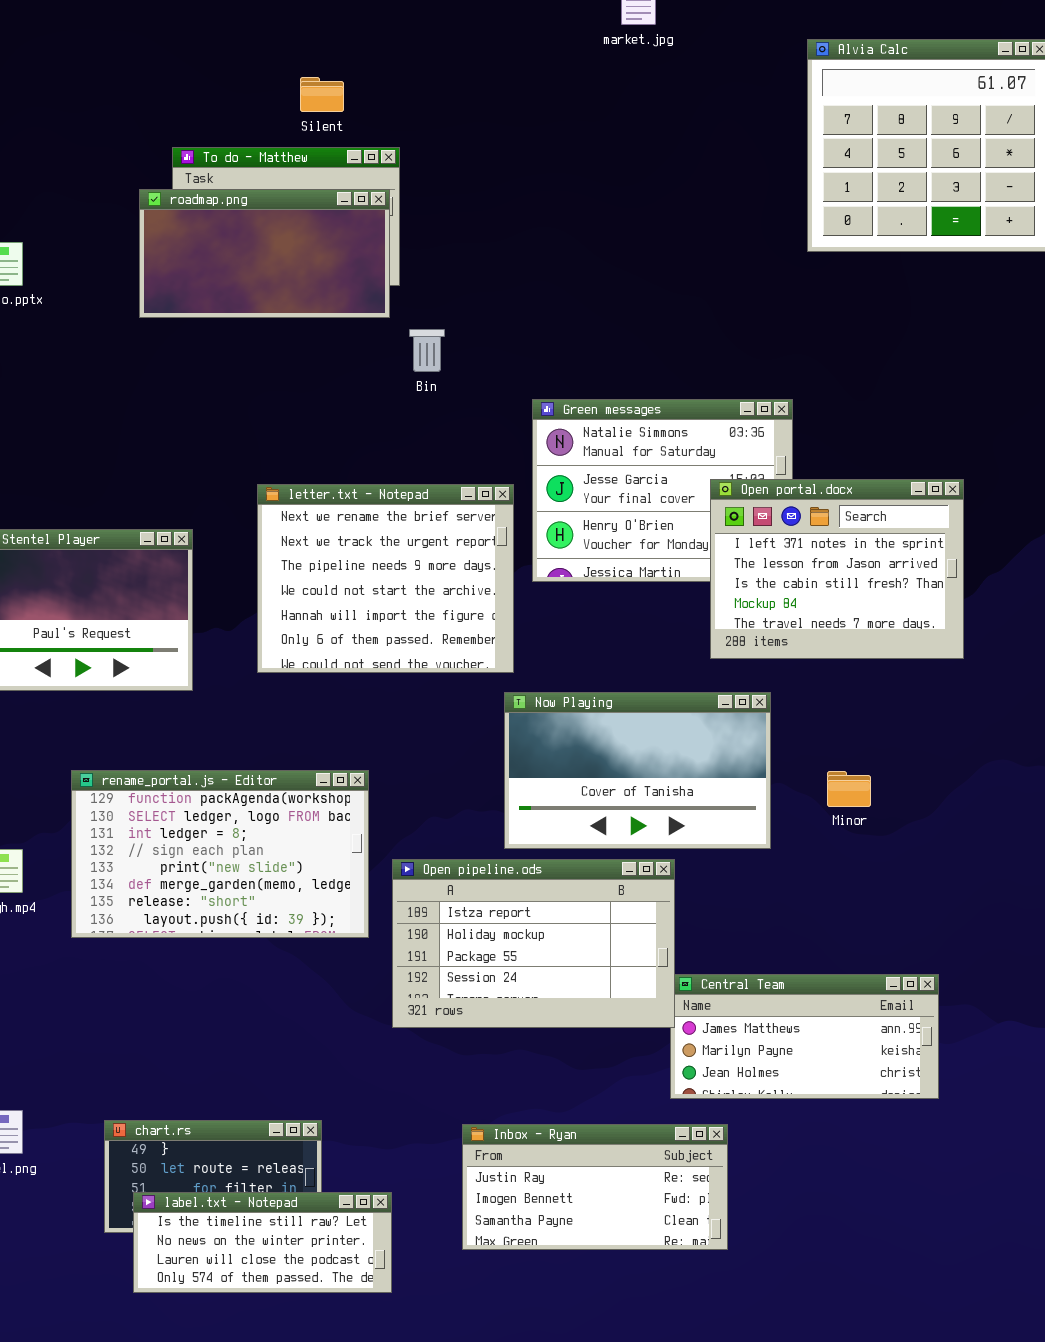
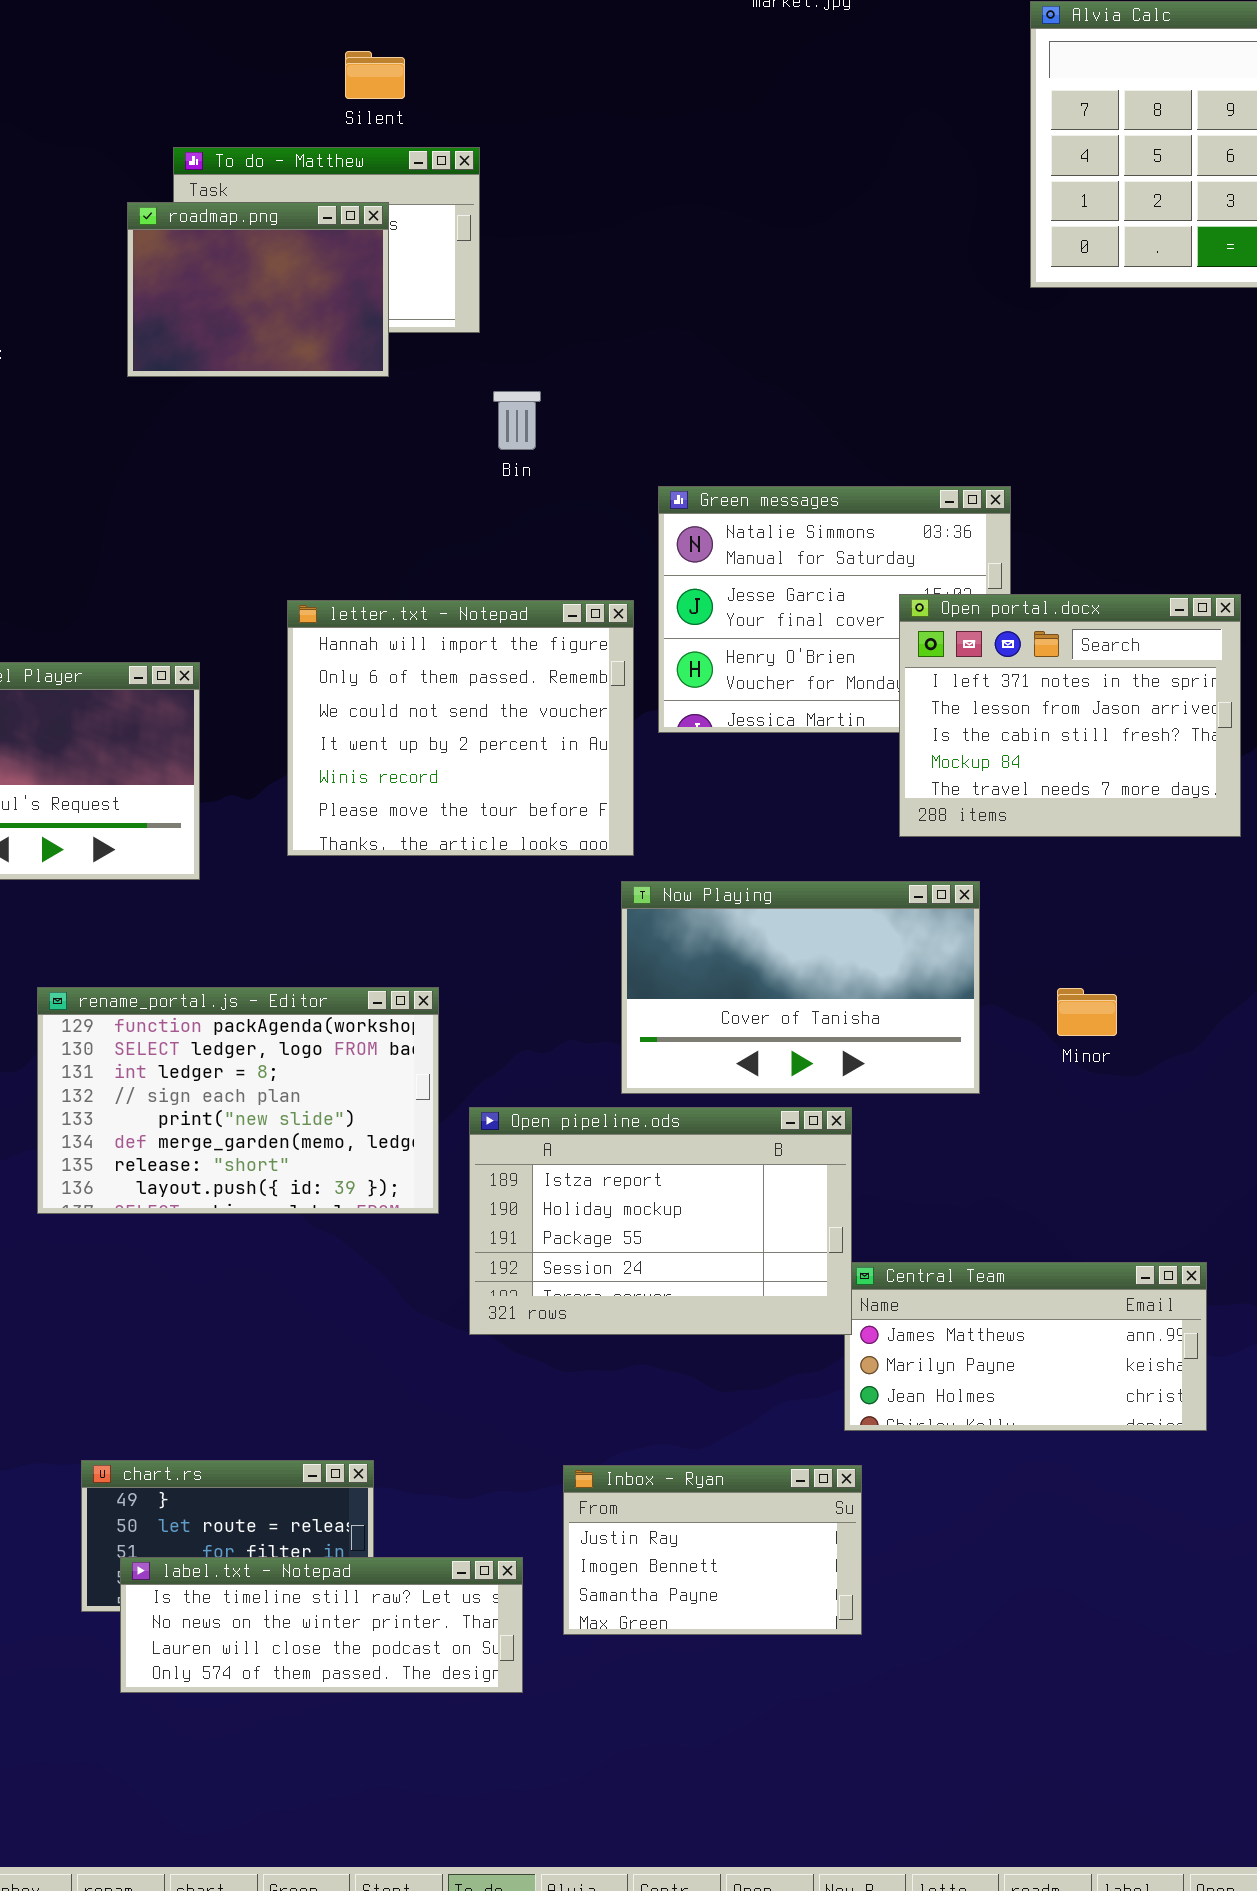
roadmap.png: [139,189,390,318] -> [127,202,389,377], resized
letter.txt - Notepad: [257,484,514,673] -> [287,600,634,856], scrolled down 4 rows
Inbox - Ryan: [462,1124,728,1250] -> [563,1465,862,1635], resized
label.txt - Notepad: [133,1192,392,1293] -> [120,1557,523,1693], resized

